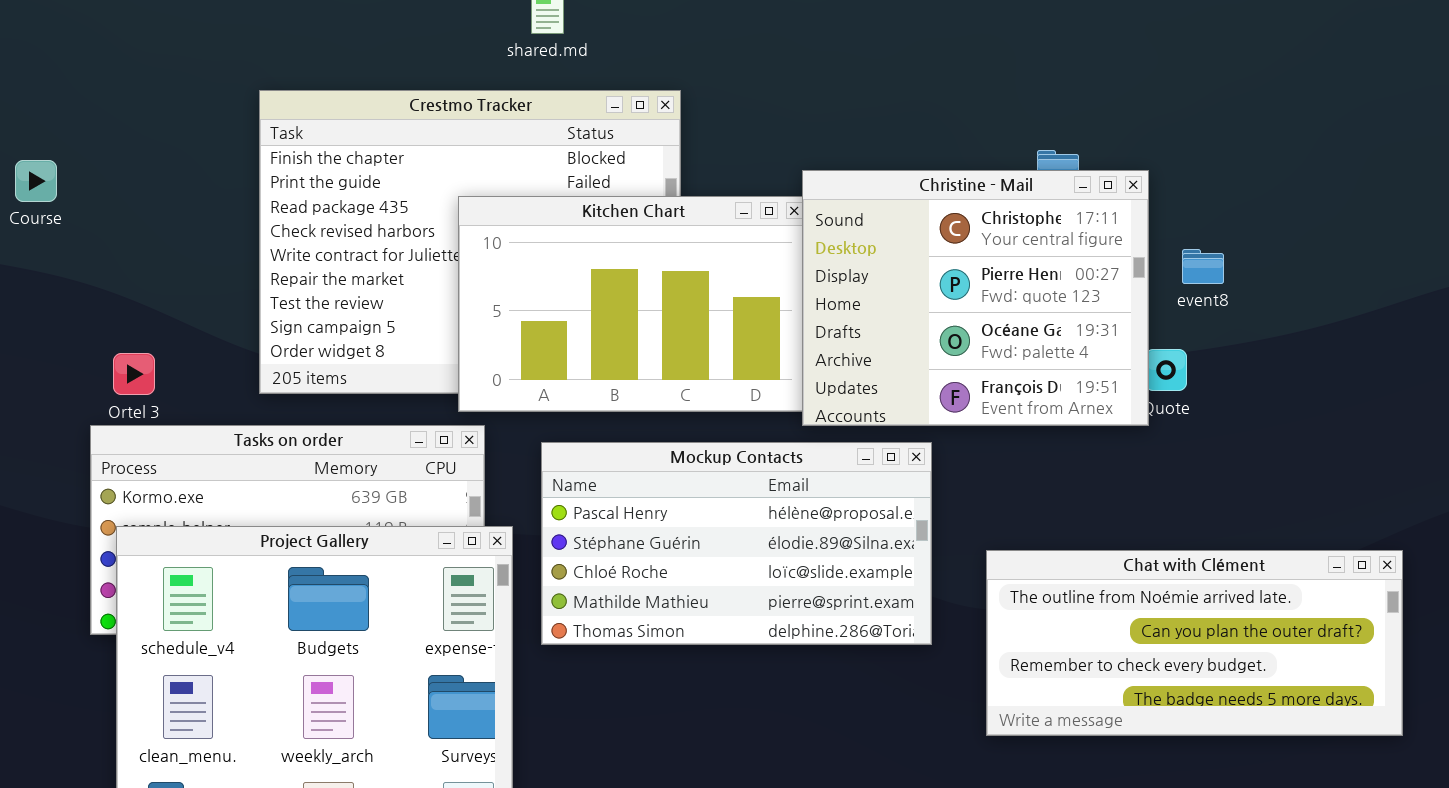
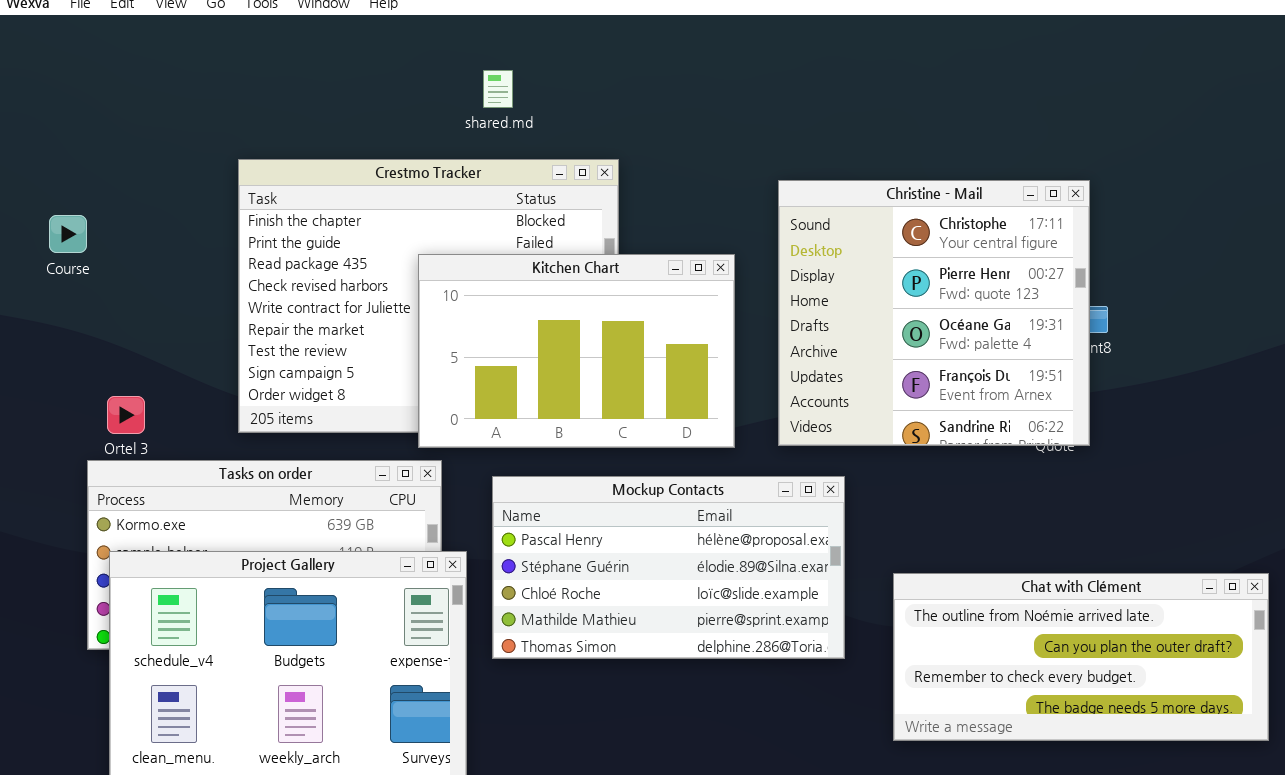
Course: [15,160,57,202] -> [49,215,87,253], moved
Christine - Mail: [802,170,1149,426] -> [778,180,1090,446], moved, resized

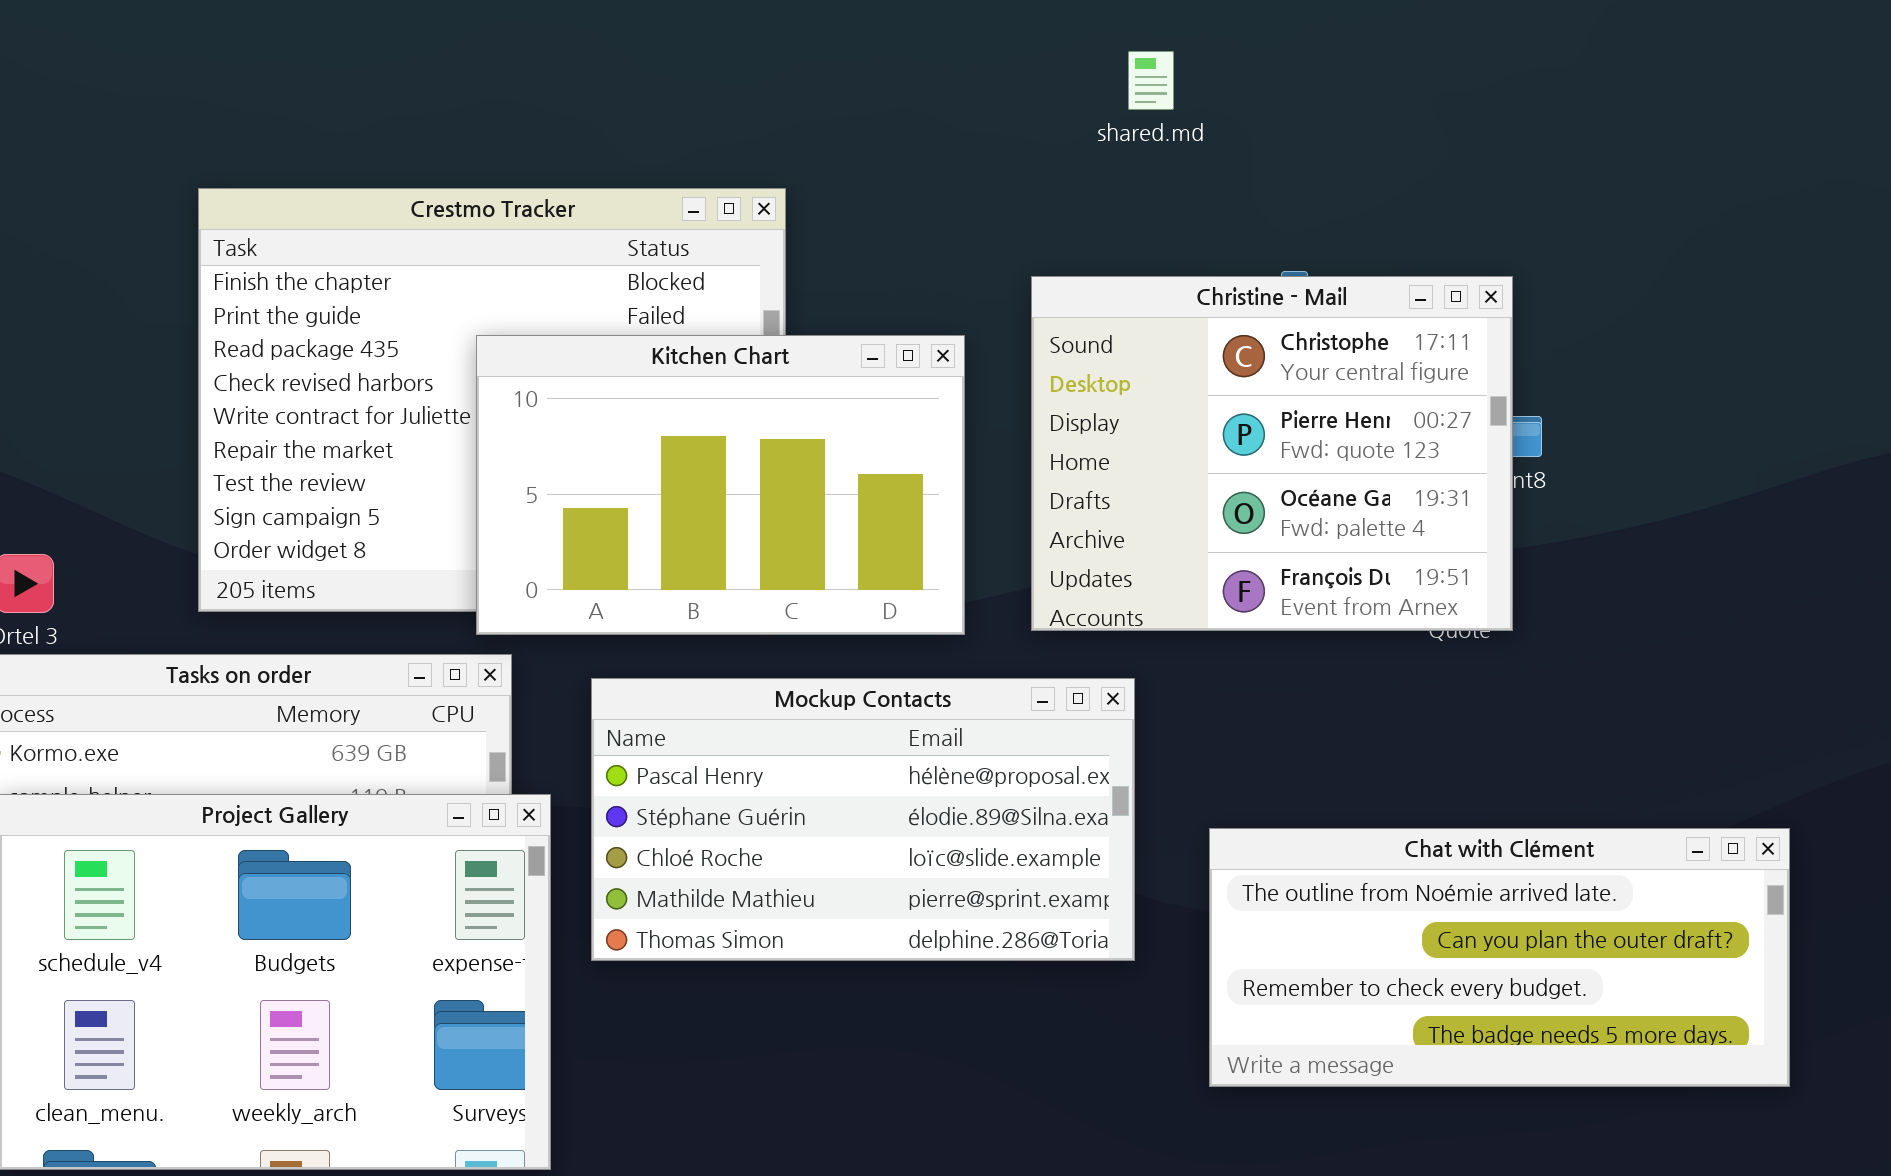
shared.md: [483,70,513,108] -> [1128,51,1174,110], moved
Christine - Mail: [778,180,1090,446] -> [1031,276,1513,631], resized

